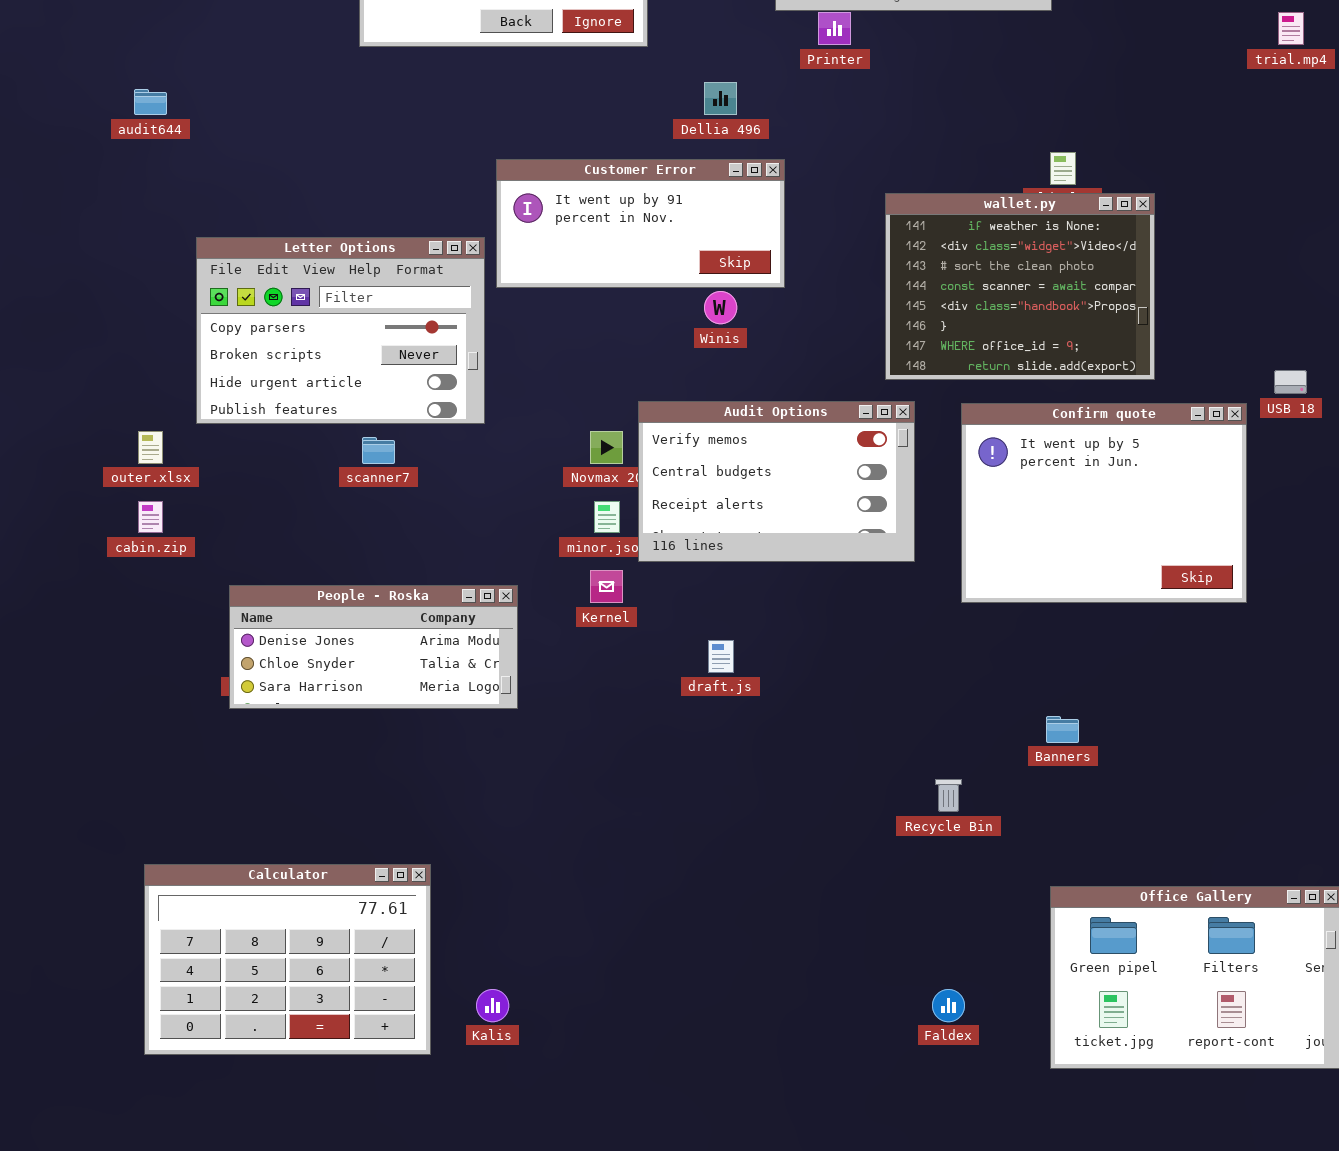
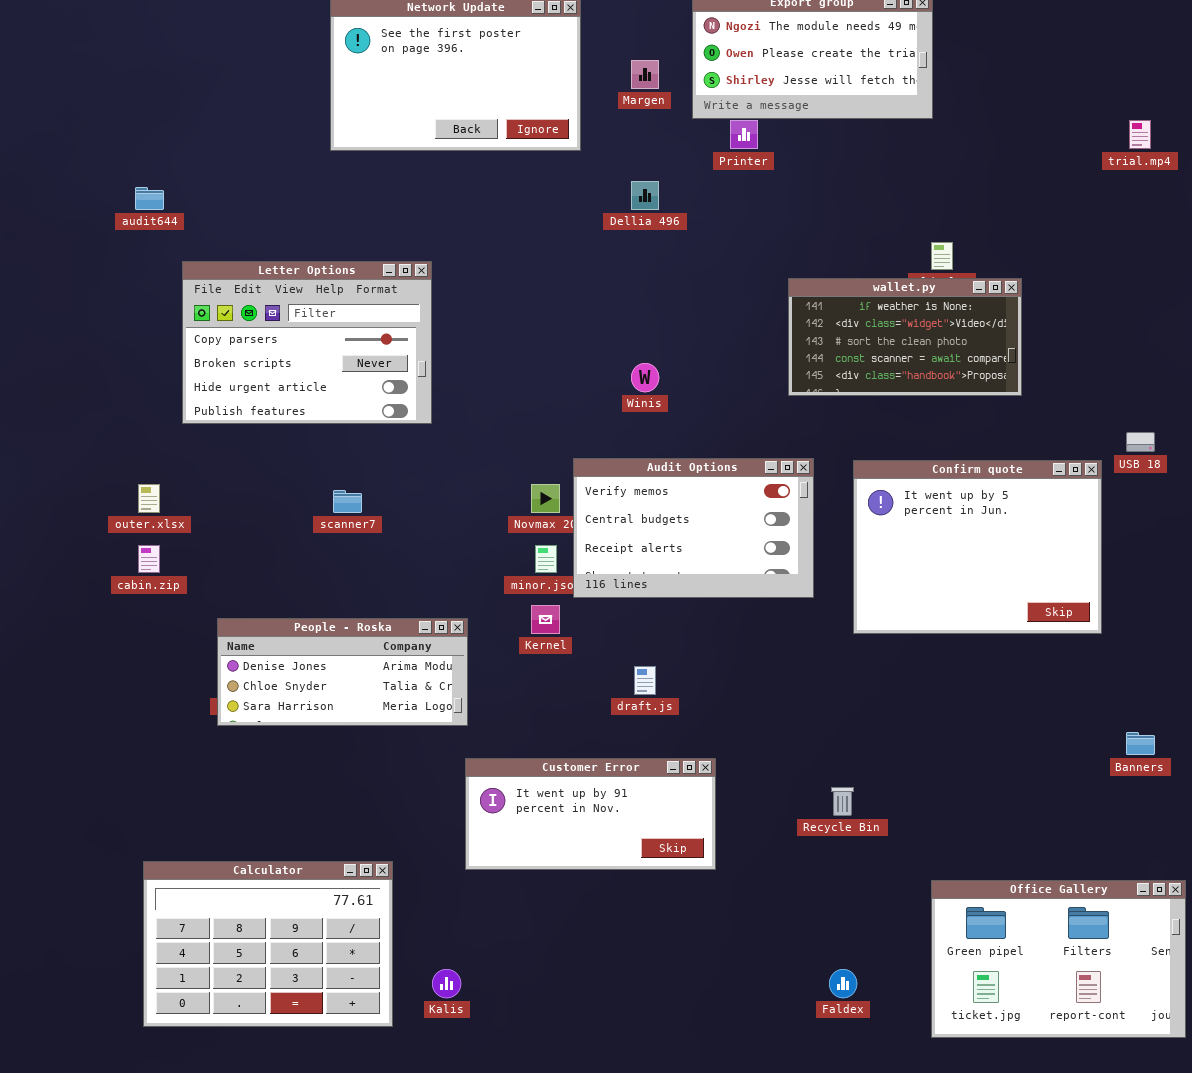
Customer Error: [496,159,785,288] -> [465,758,716,870], moved
wallet.py: [885,193,1155,380] -> [788,278,1022,396], resized
Letter Options: [196,237,485,424] -> [182,261,432,424], moved
Banners: [1046,716,1079,743] -> [1126,732,1155,755], moved

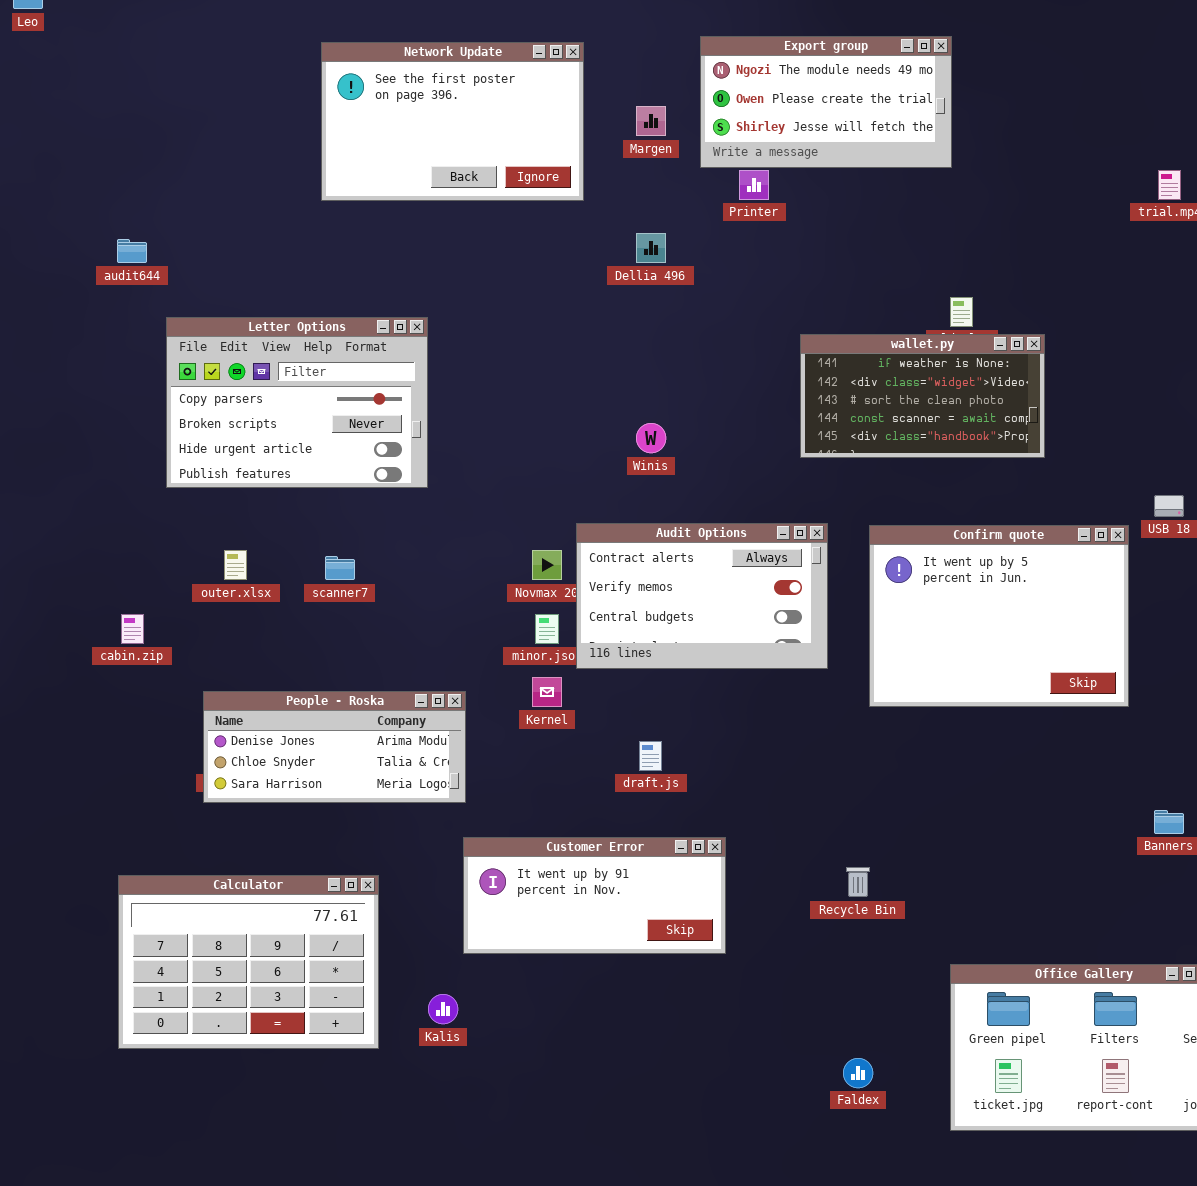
Audit Options: [573,458,814,598] -> [576,523,828,669], scrolled up 1 row
outer.xlsx: [138,484,160,513] -> [224,550,247,580], moved
Calculator: [143,861,393,1027] -> [118,875,379,1049], moved
Kalis: [432,969,461,998] -> [428,994,458,1024], moved

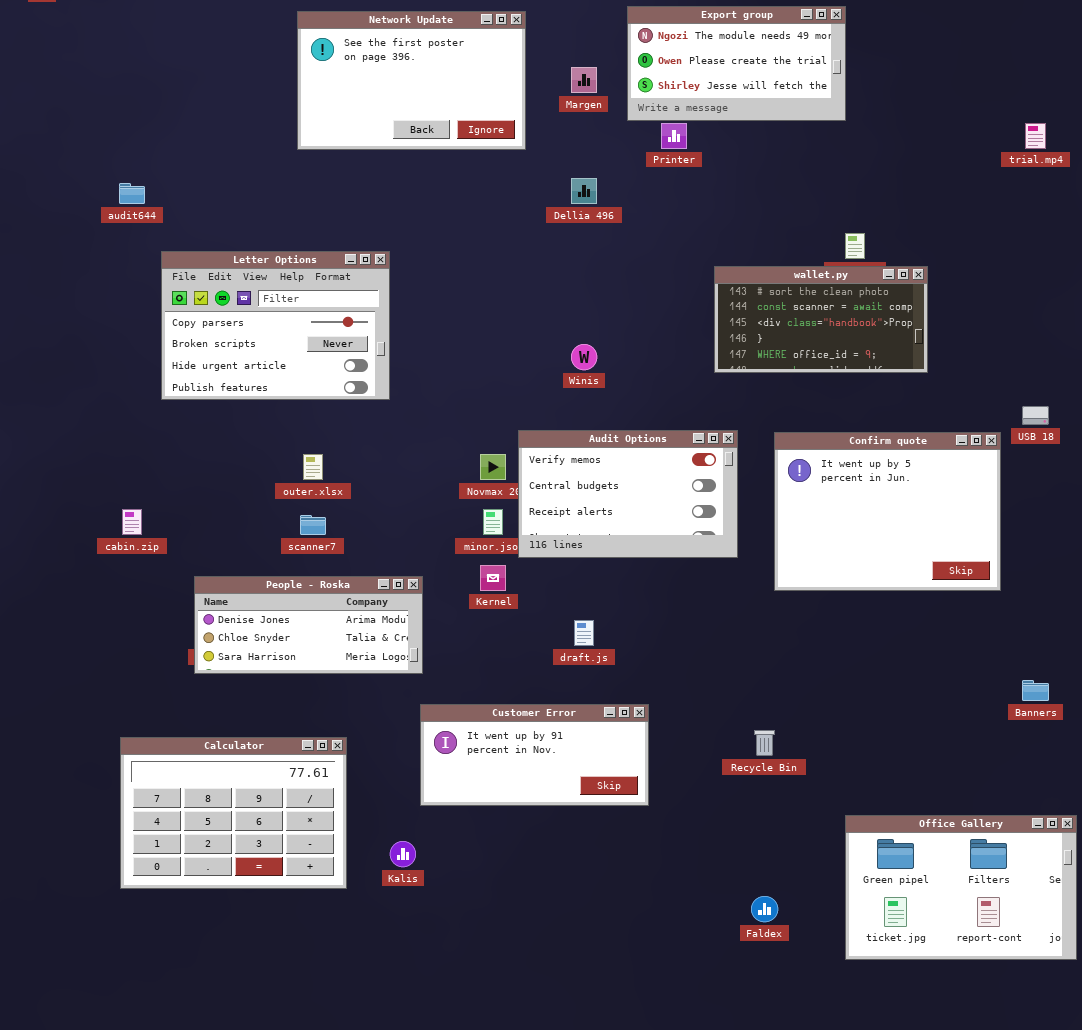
wallet.py: [800,334,1045,458] -> [714,266,928,373], scrolled down 2 rows
Audit Options: [576,523,828,669] -> [518,430,738,558], scrolled down 1 row
outer.xlsx: [224,550,247,580] -> [303,454,323,480], moved
scanner7: [325,556,355,580] -> [300,515,326,535], moved

